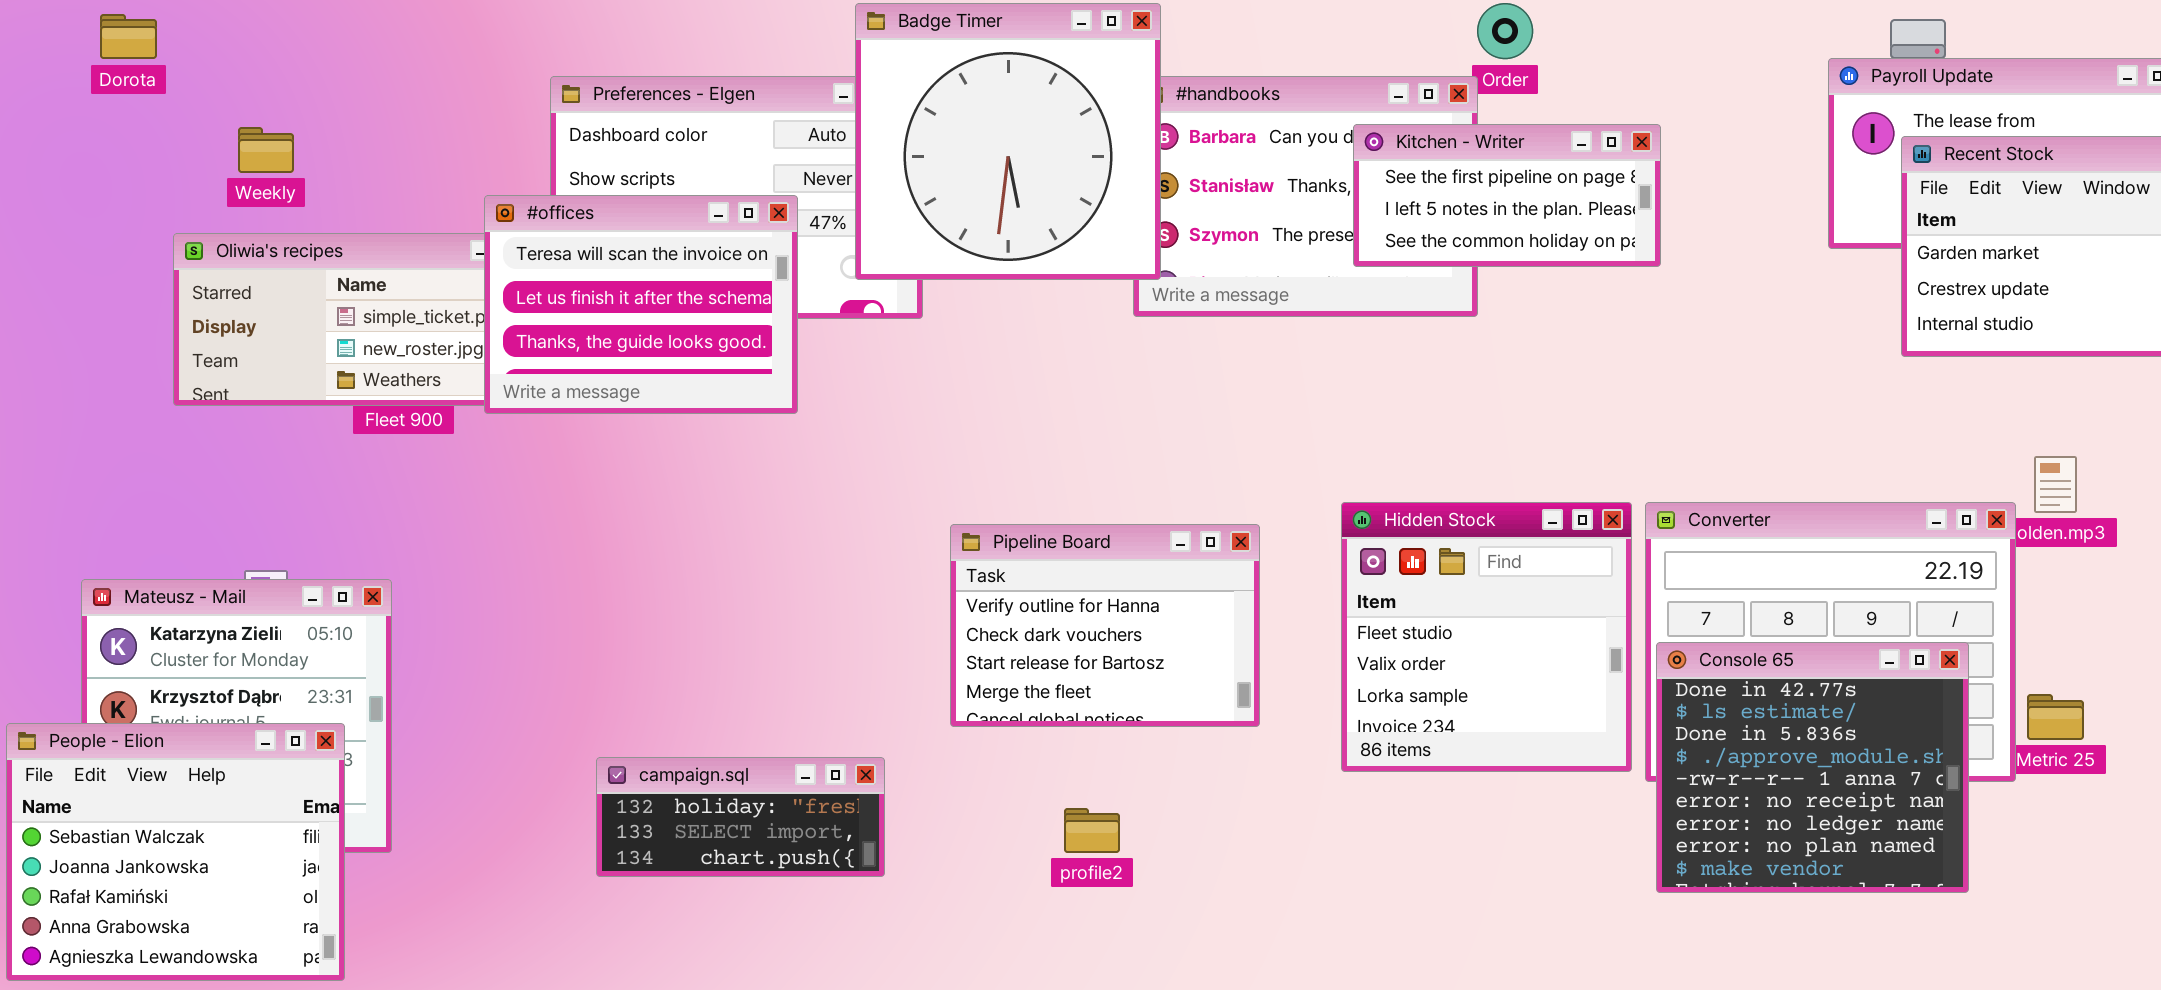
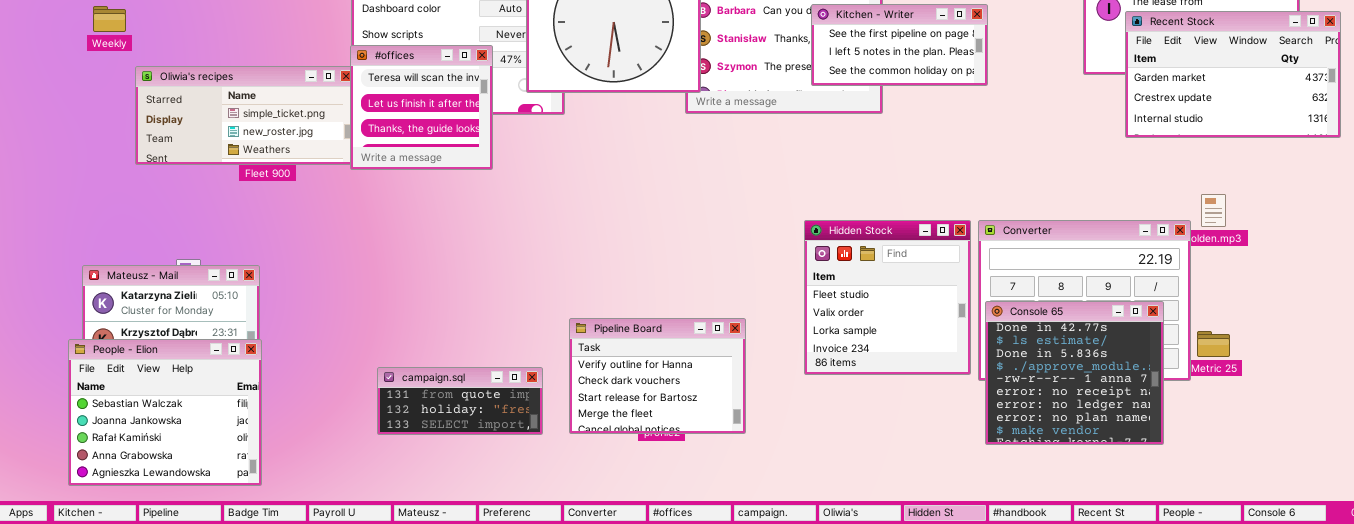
Weekly: [238,127,294,173] -> [93,6,126,32], moved
#offices: [484,195,798,414] -> [350,45,493,170], resized
Pipeline Board: [950,524,1260,727] -> [569,318,746,434], moved
People - Elion: [6,723,345,981] -> [68,339,262,486], moved
campaign.sql: [596,757,885,877] -> [377,367,543,435], scrolled up 1 row

